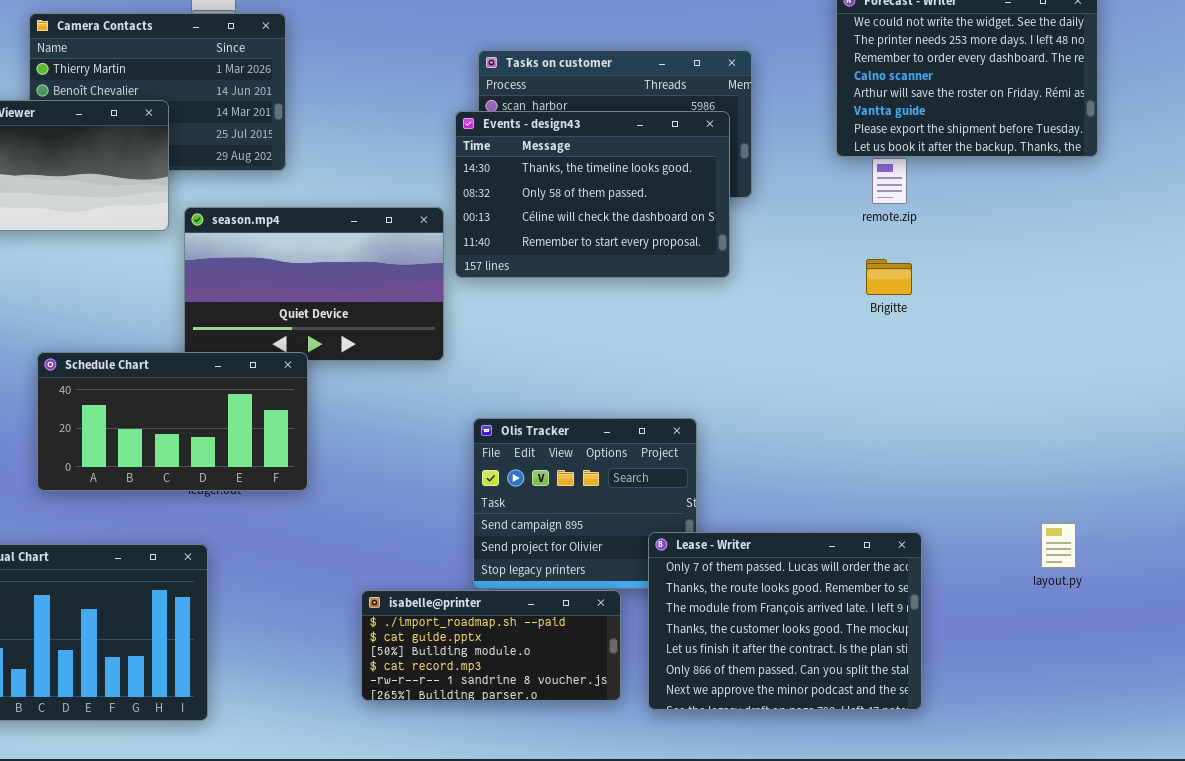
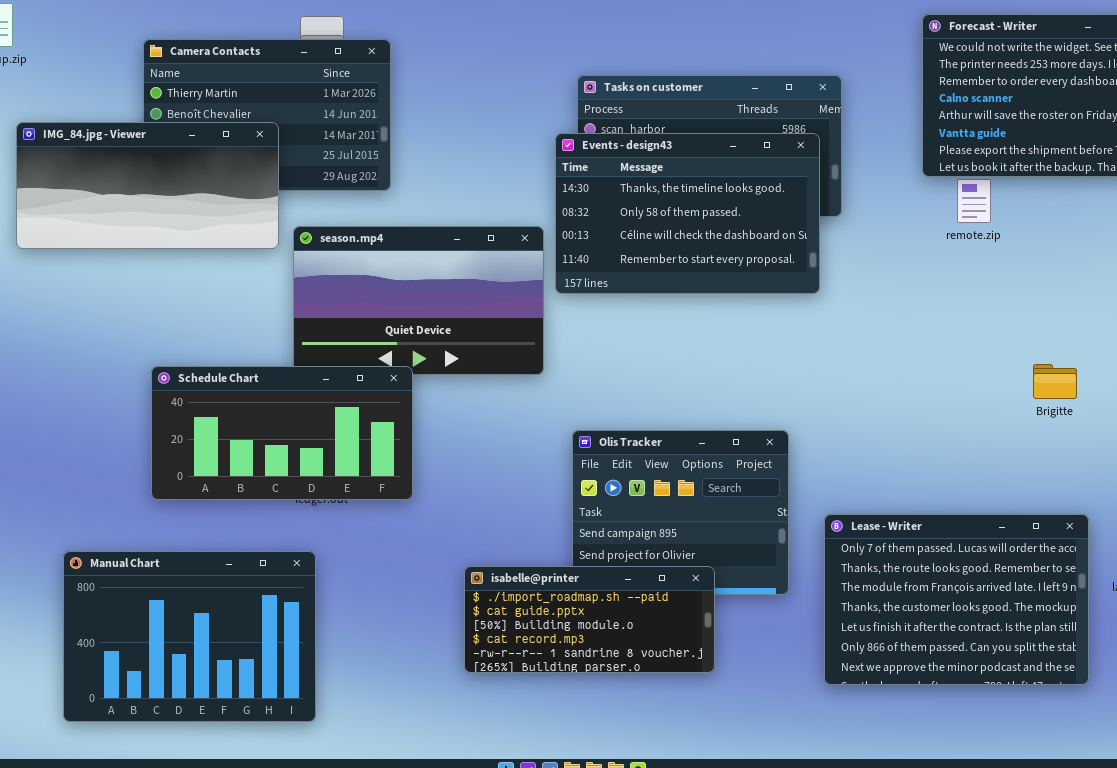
Brigitte: [866,259,912,295] -> [1033,364,1077,399], moved
Lease - Writer: [648,532,922,710] -> [824,514,1089,685], moved
isabelle@printer: [361,590,621,701] -> [464,566,715,673], moved

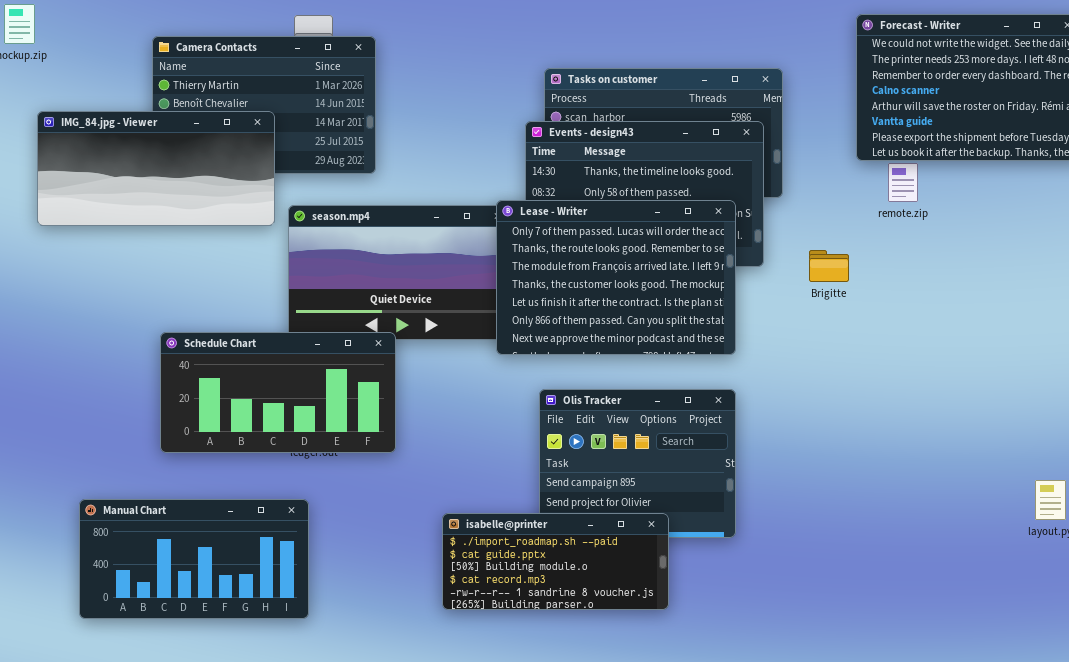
Brigitte: [1033,364,1077,399] -> [809,250,849,282], moved
Lease - Writer: [824,514,1089,685] -> [496,200,736,355], moved
Manual Chart: [63,551,316,722] -> [79,499,309,619], resized

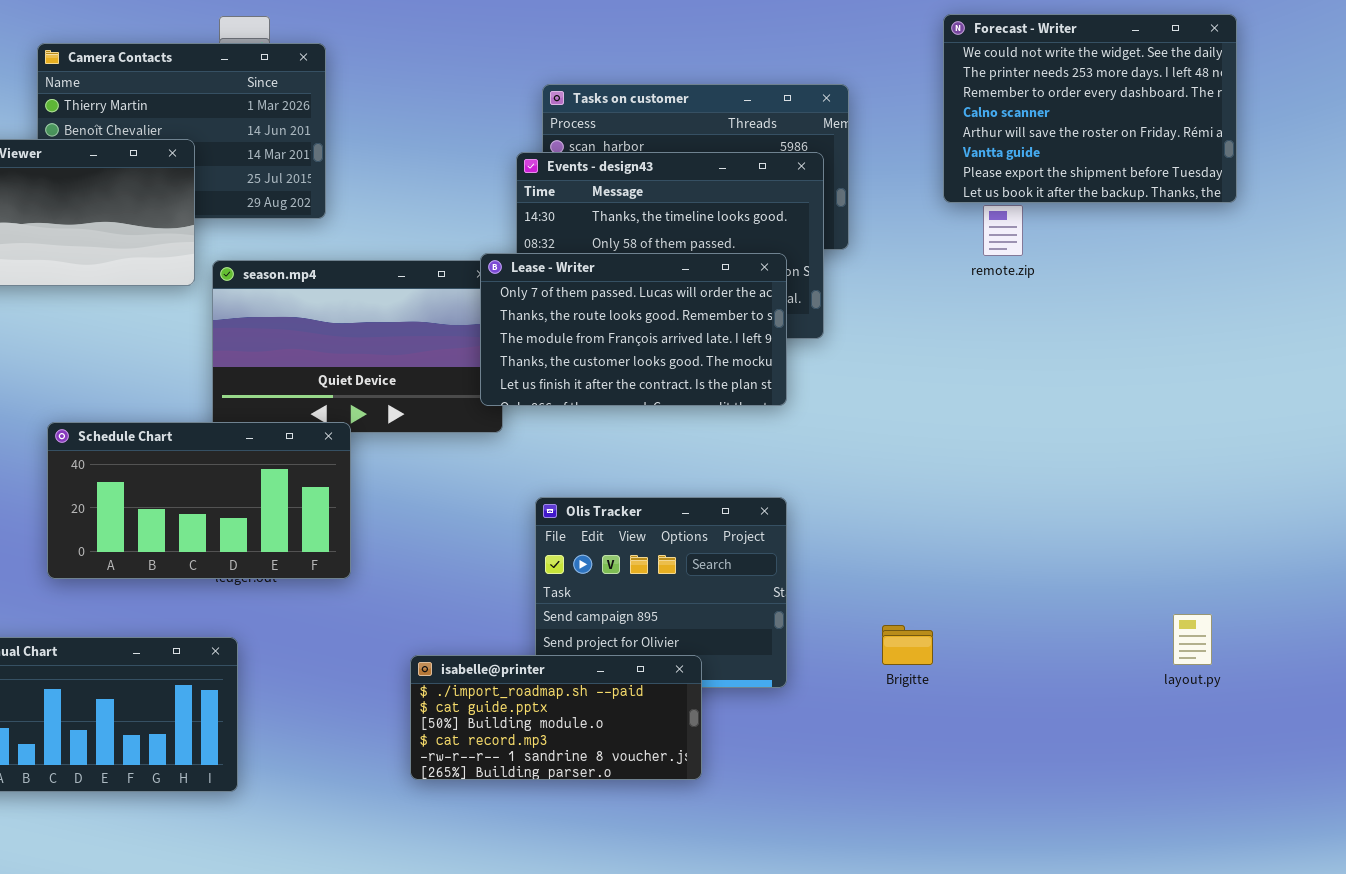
Lease - Writer: [496,200,736,355] -> [480,253,787,406], resized
Brigitte: [809,250,849,282] -> [882,625,933,665], moved

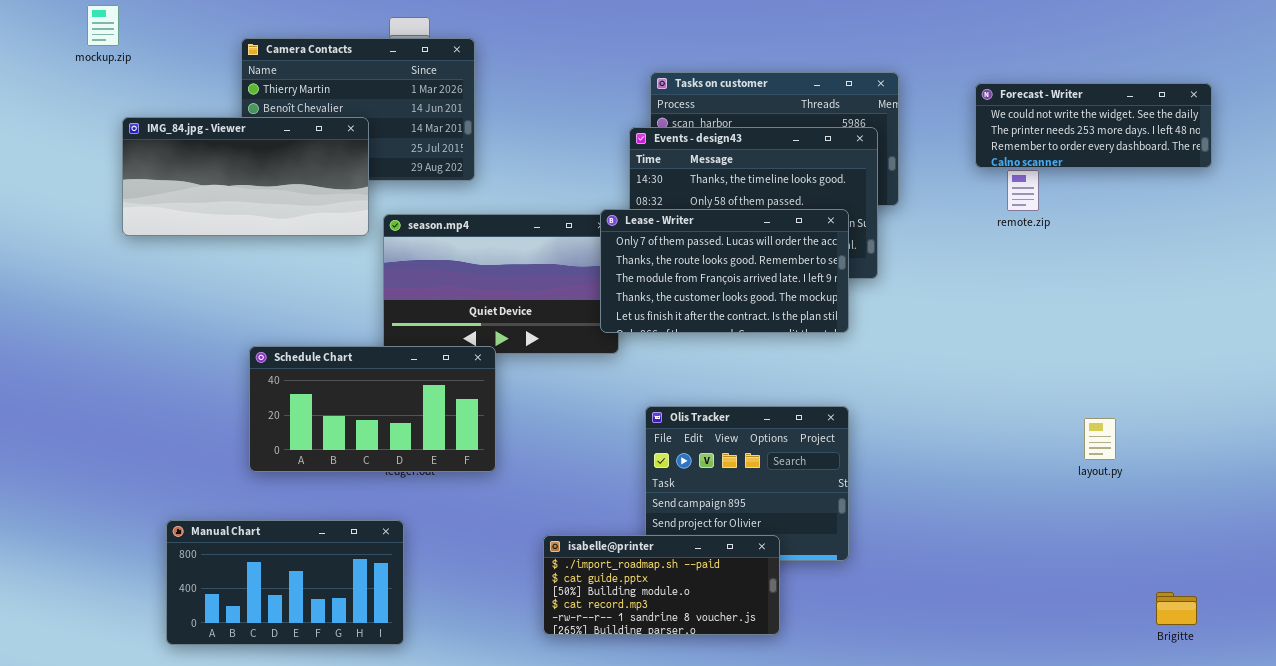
Forecast - Writer: [943,14,1237,203] -> [975,83,1212,168], resized
layout.py: [1173,614,1212,665] -> [1084,418,1116,460], moved
Brigitte: [882,625,933,665] -> [1156,592,1197,625], moved

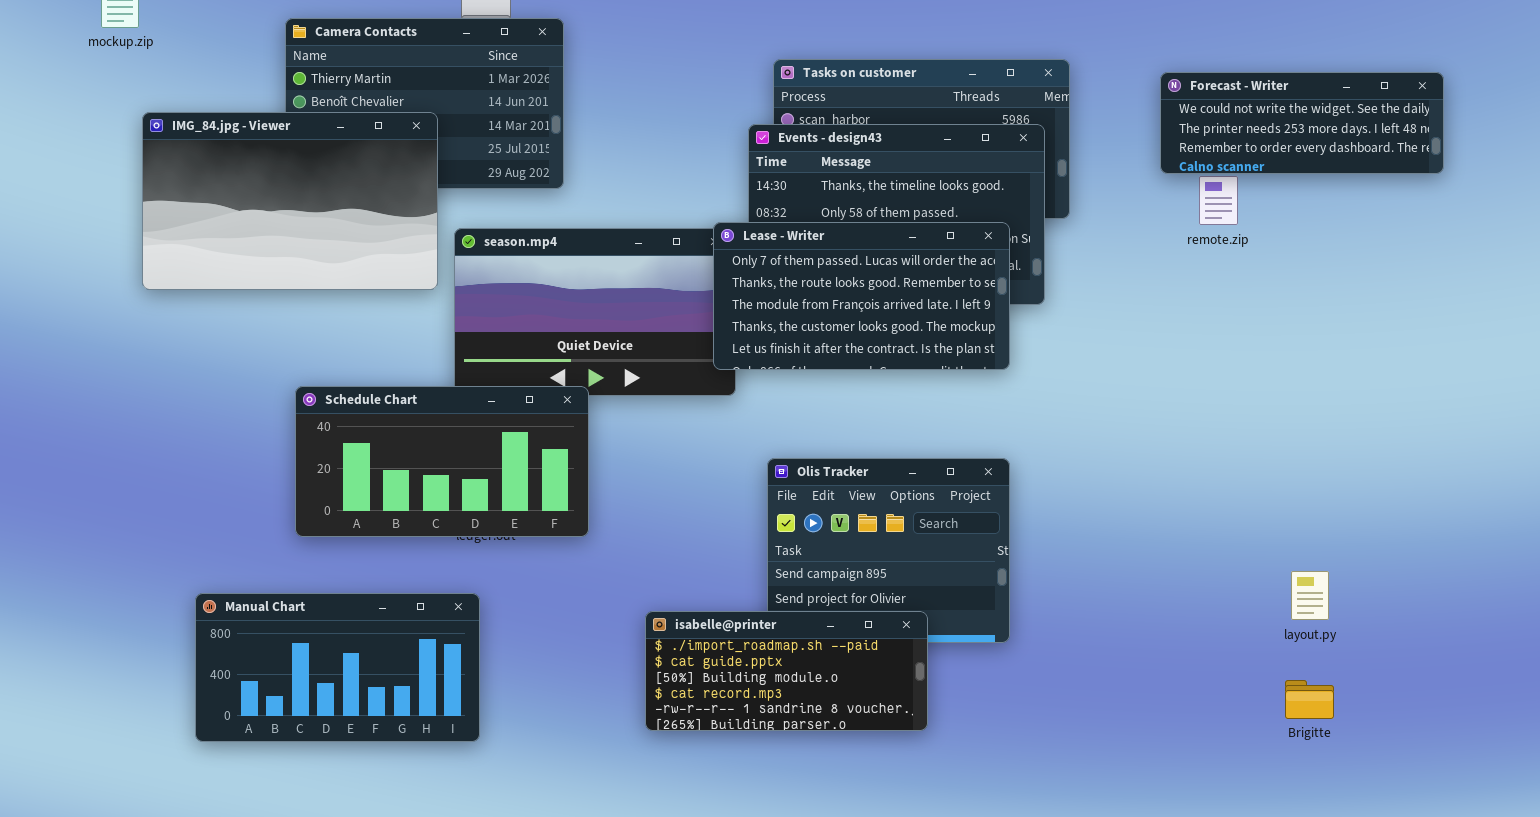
IMG_84.jpg - Viewer: [122,117,369,236] -> [142,112,438,290], resized
layout.py: [1084,418,1116,460] -> [1291,571,1329,620], moved
Brigitte: [1156,592,1197,625] -> [1285,680,1334,719], moved

